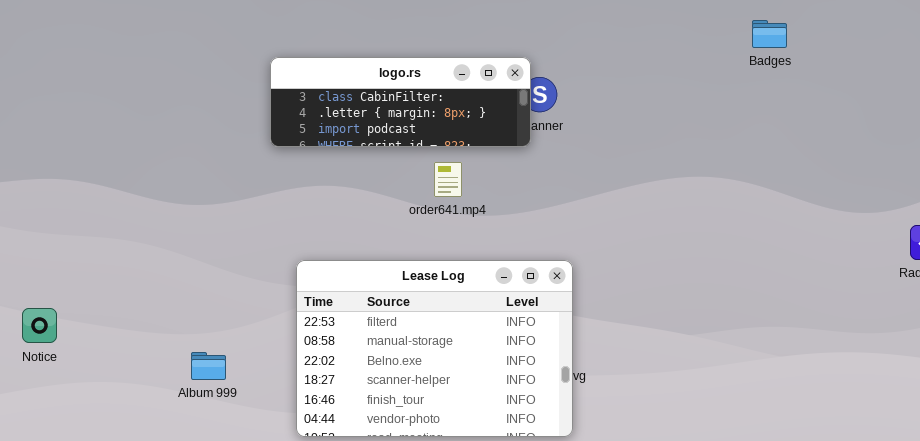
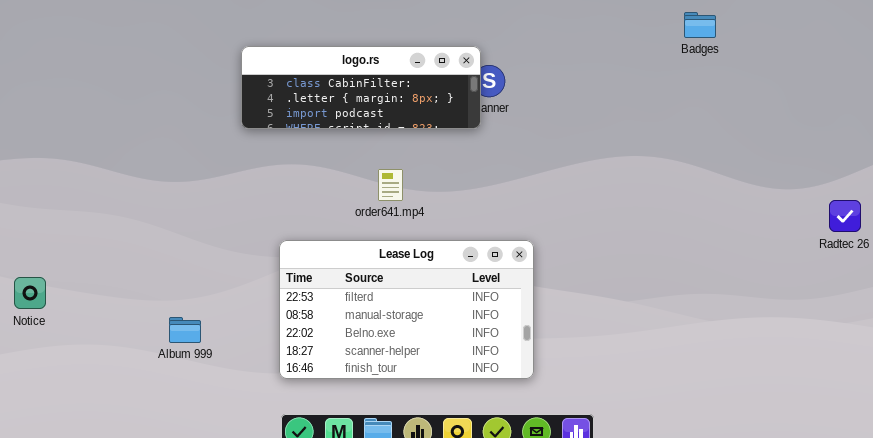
order641.mp4: [434,162,462,197] -> [378,169,403,201], moved
Lease Log: [296,260,573,437] -> [279,240,534,379], moved, resized

